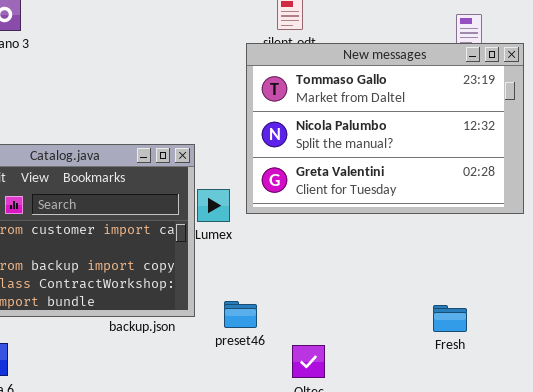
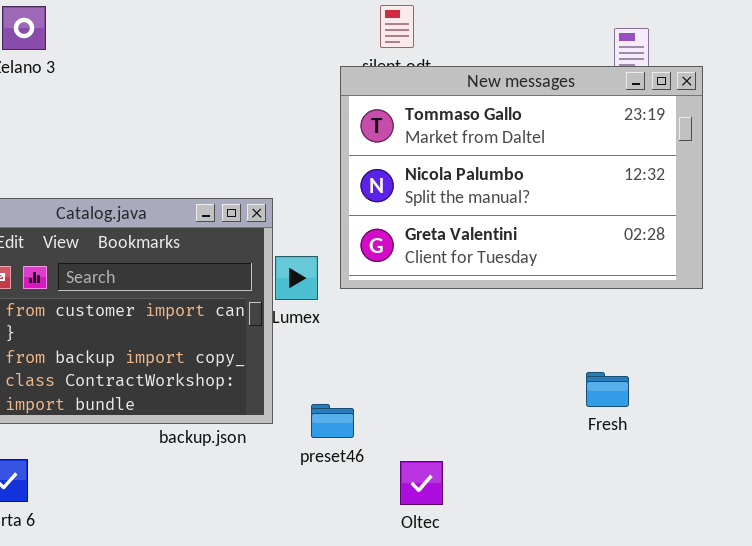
Fresh: [433,305,467,332] -> [586,372,629,407], moved

